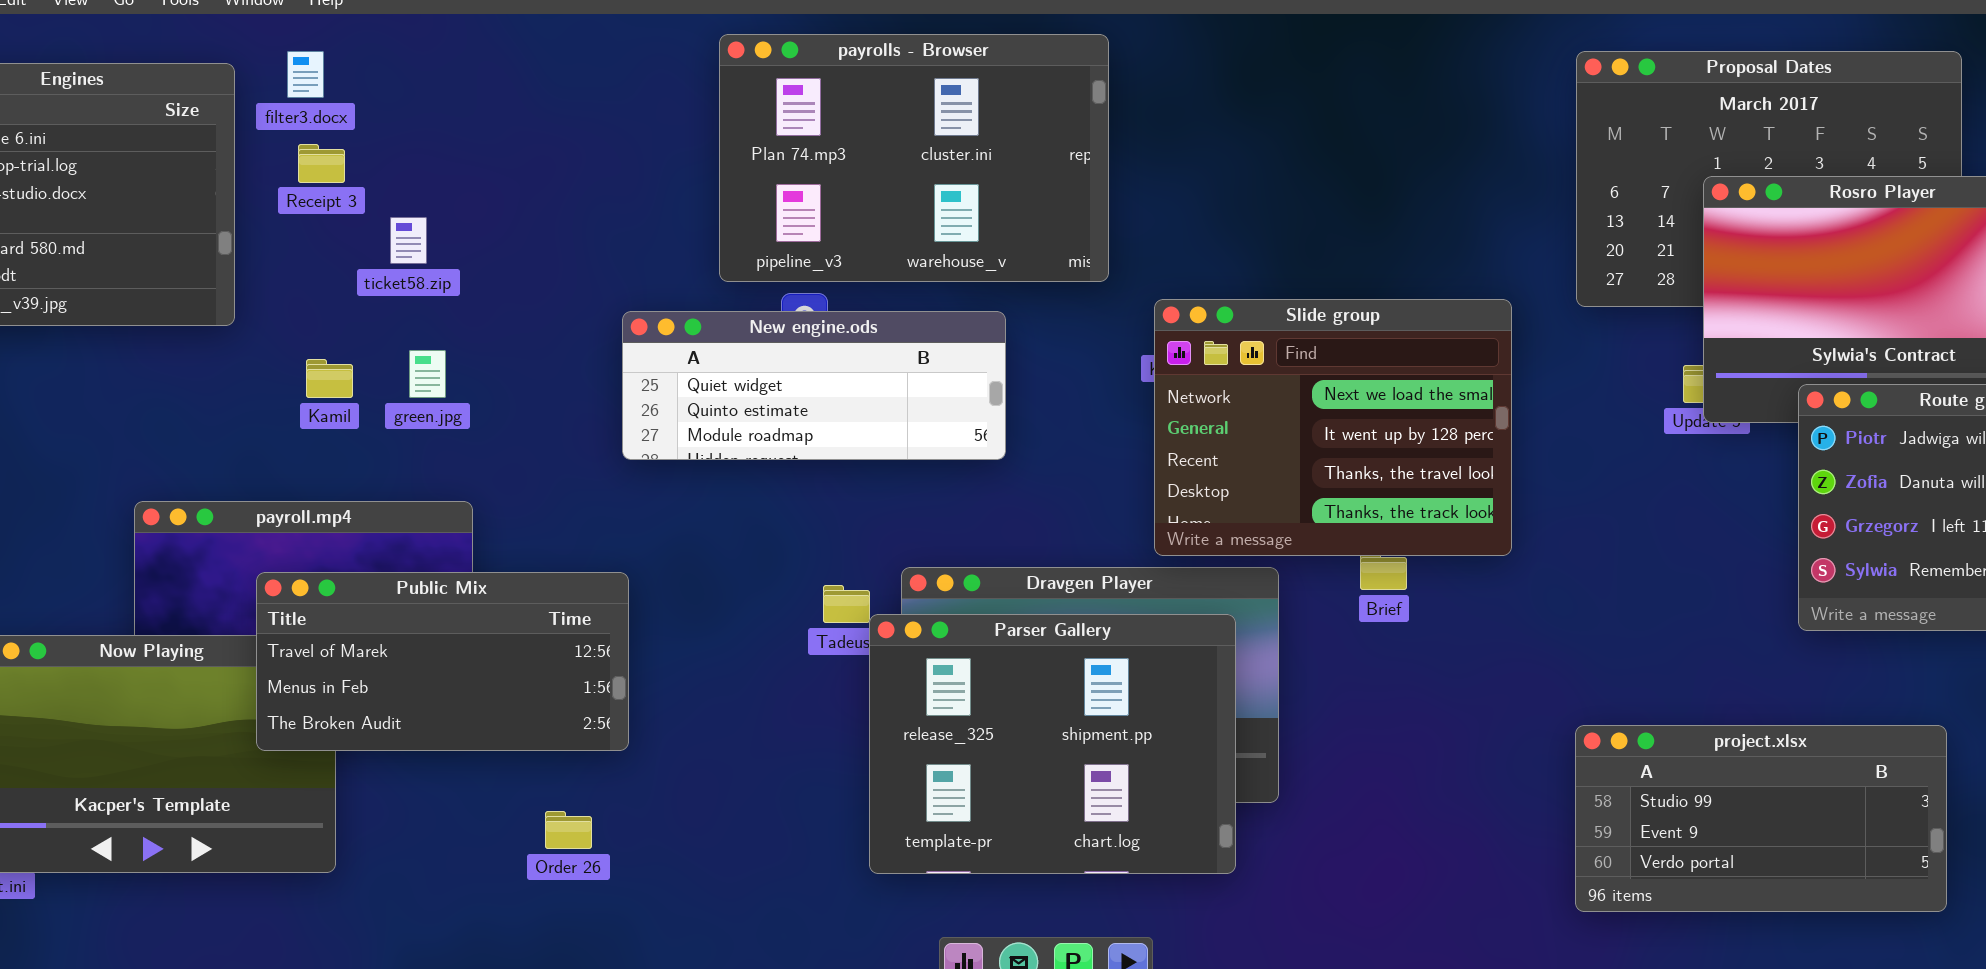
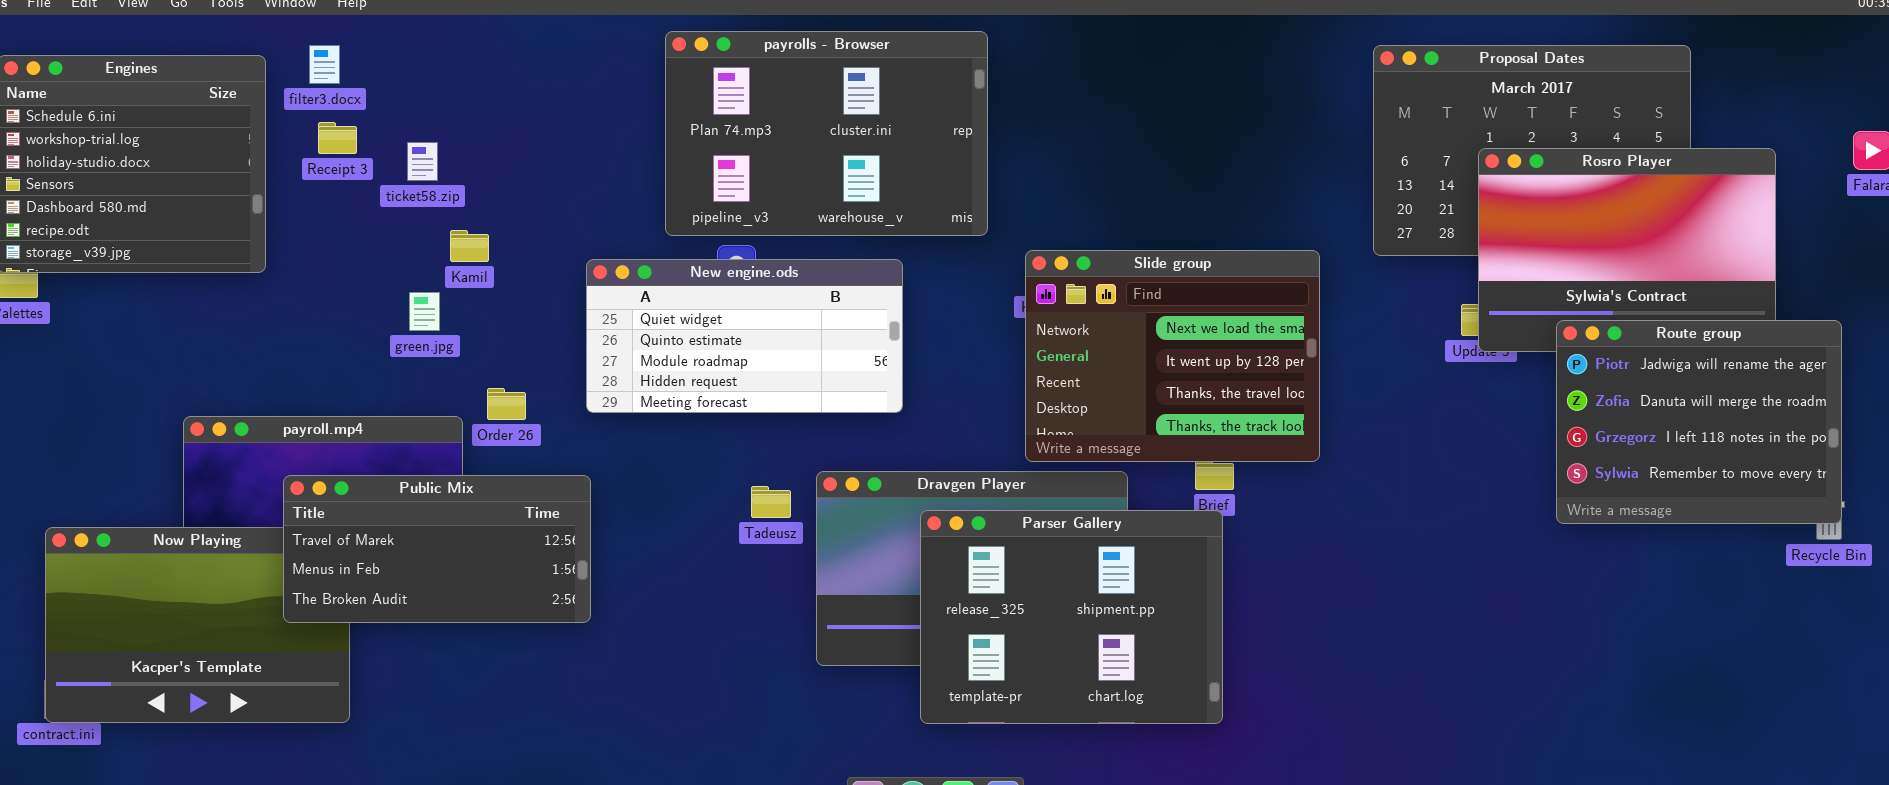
ticket58.zip: [390,217,427,264] -> [407,142,438,181], moved
New engine.ods: [622,311,1006,460] -> [586,259,903,413], resized
Kamil: [306,359,353,398] -> [450,230,489,262], moved
Parser Gallery: [869,614,1236,874] -> [920,510,1223,724], moved
project.xlsx: [1575,725,1947,912] -> none, closed
Order 26: [545,811,592,849] -> [487,388,526,420], moved

